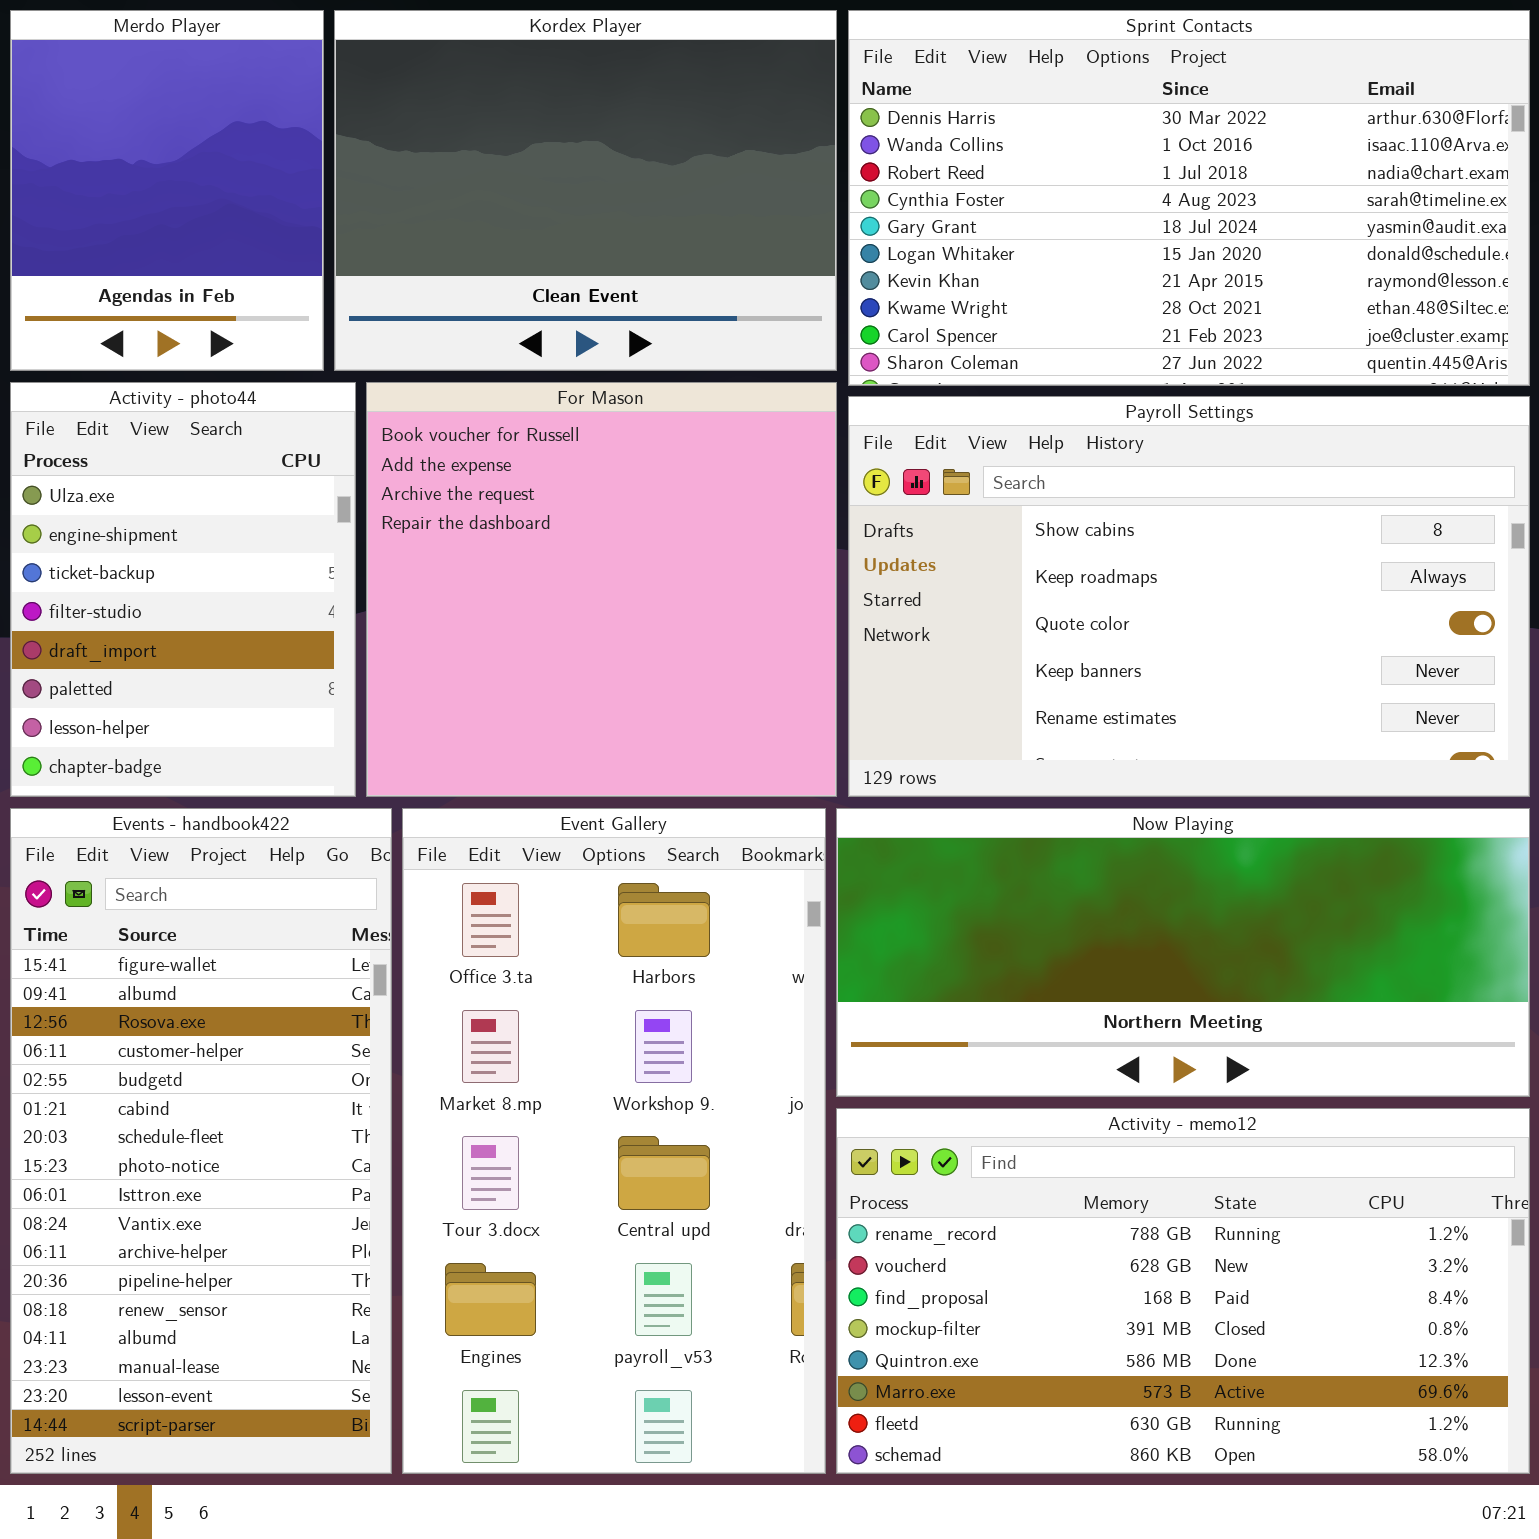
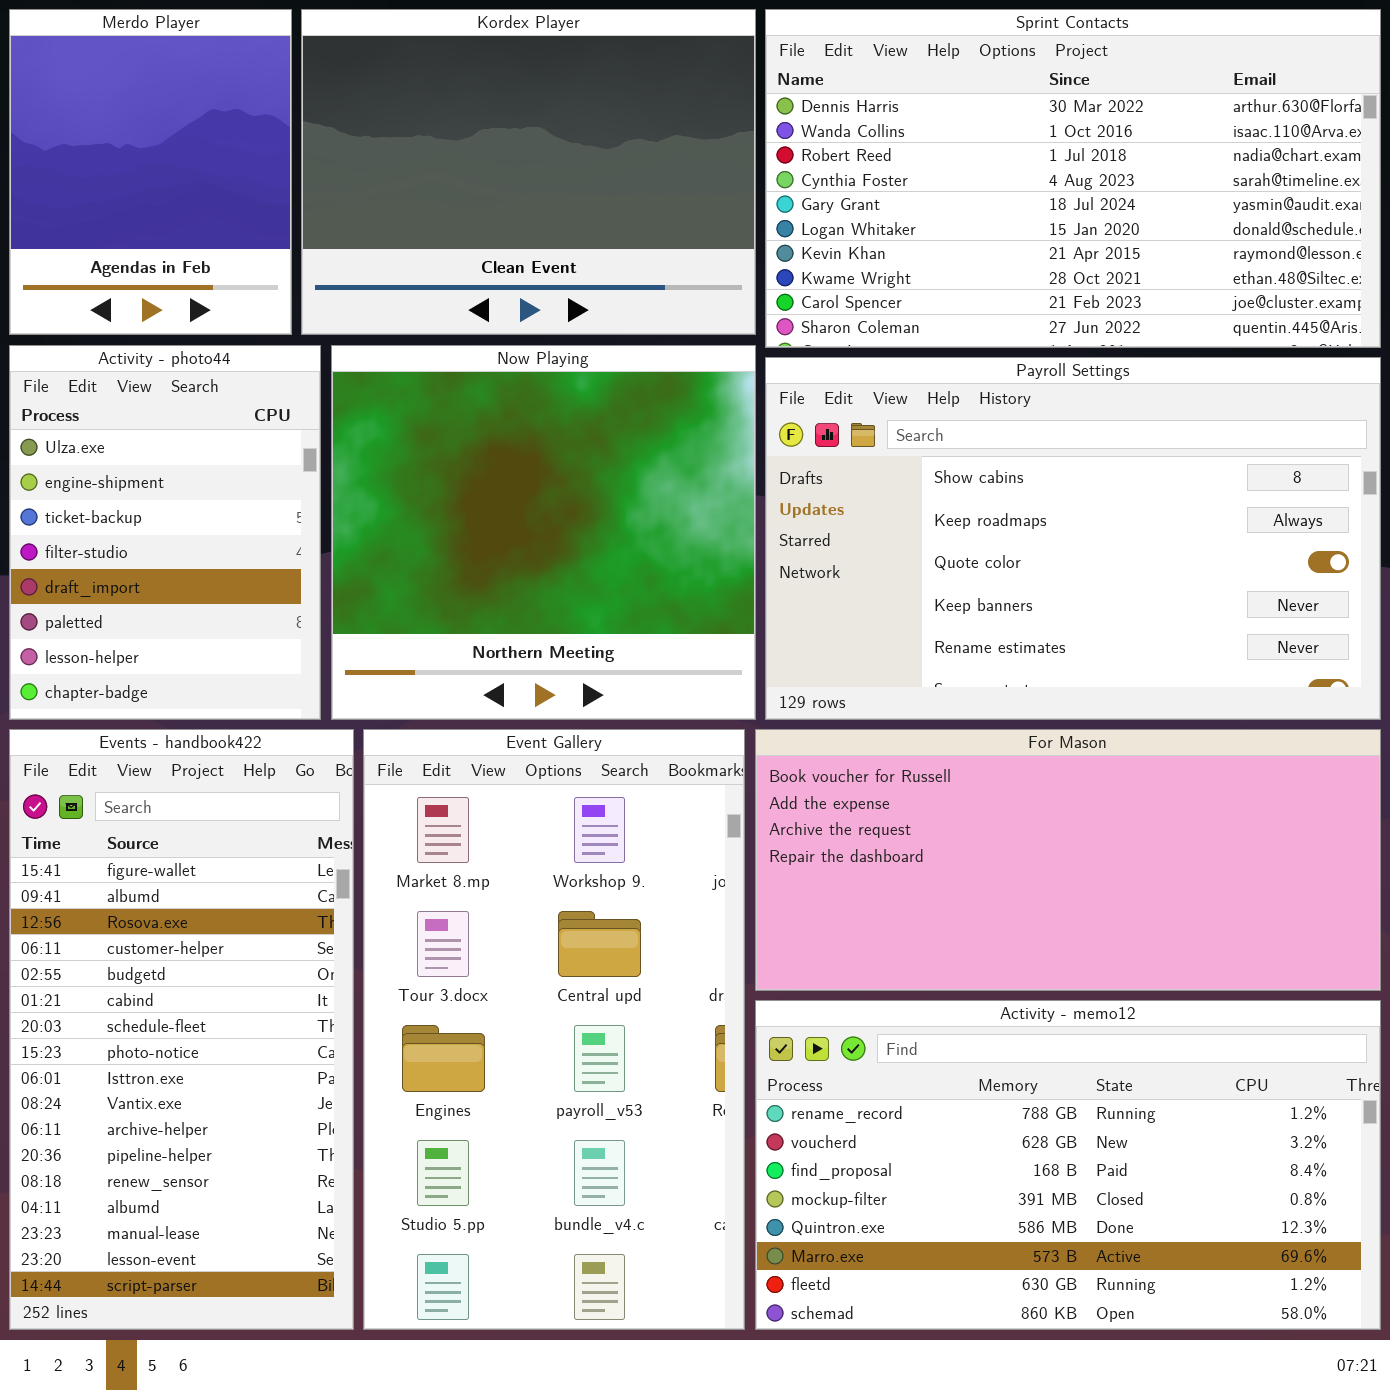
For Mason: [366,382,837,797] -> [755,729,1381,991], moved, resized
Event Gallery: [402,808,826,1474] -> [363,729,745,1330], scrolled down 1 row
Now Playing: [836,808,1530,1097] -> [331,345,756,720], moved, resized

